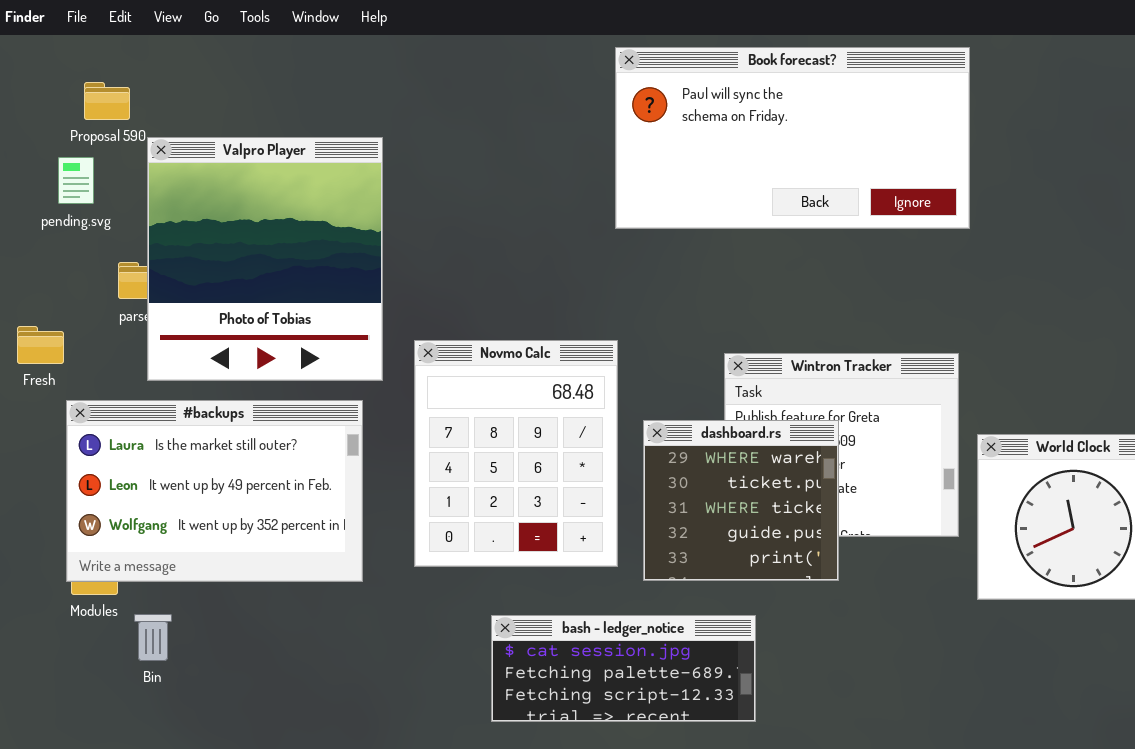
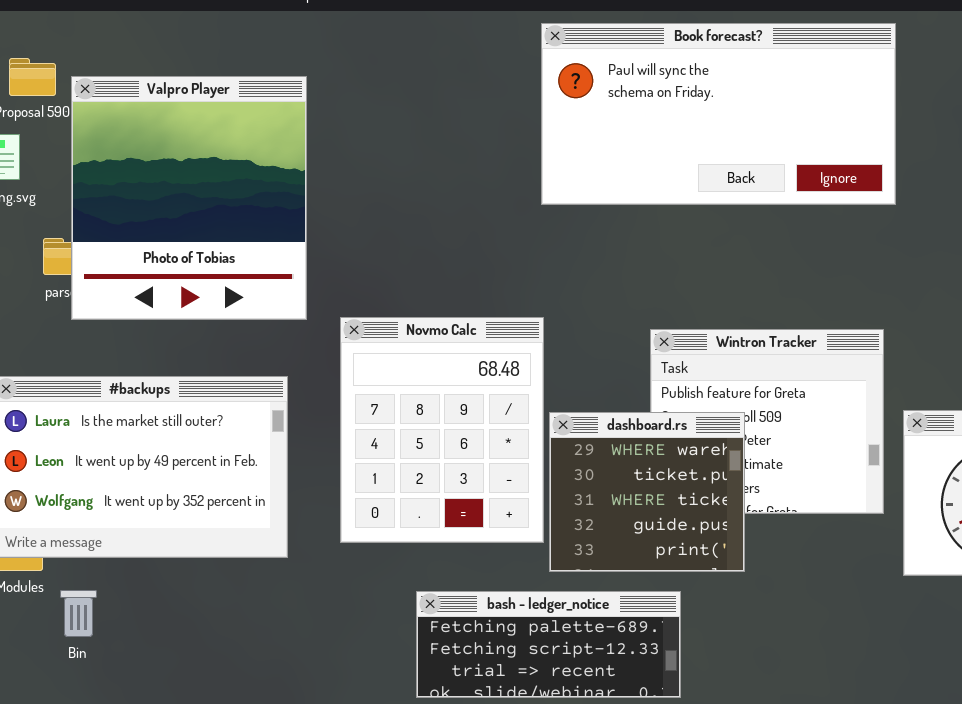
Valpro Player: [147,137,383,381] -> [71,76,307,320], moved
dashboard.rs: [643,420,839,581] -> [549,412,745,572], moved
bash - ledger_notice: [491,615,756,722] -> [416,591,681,698], scrolled down 1 row

